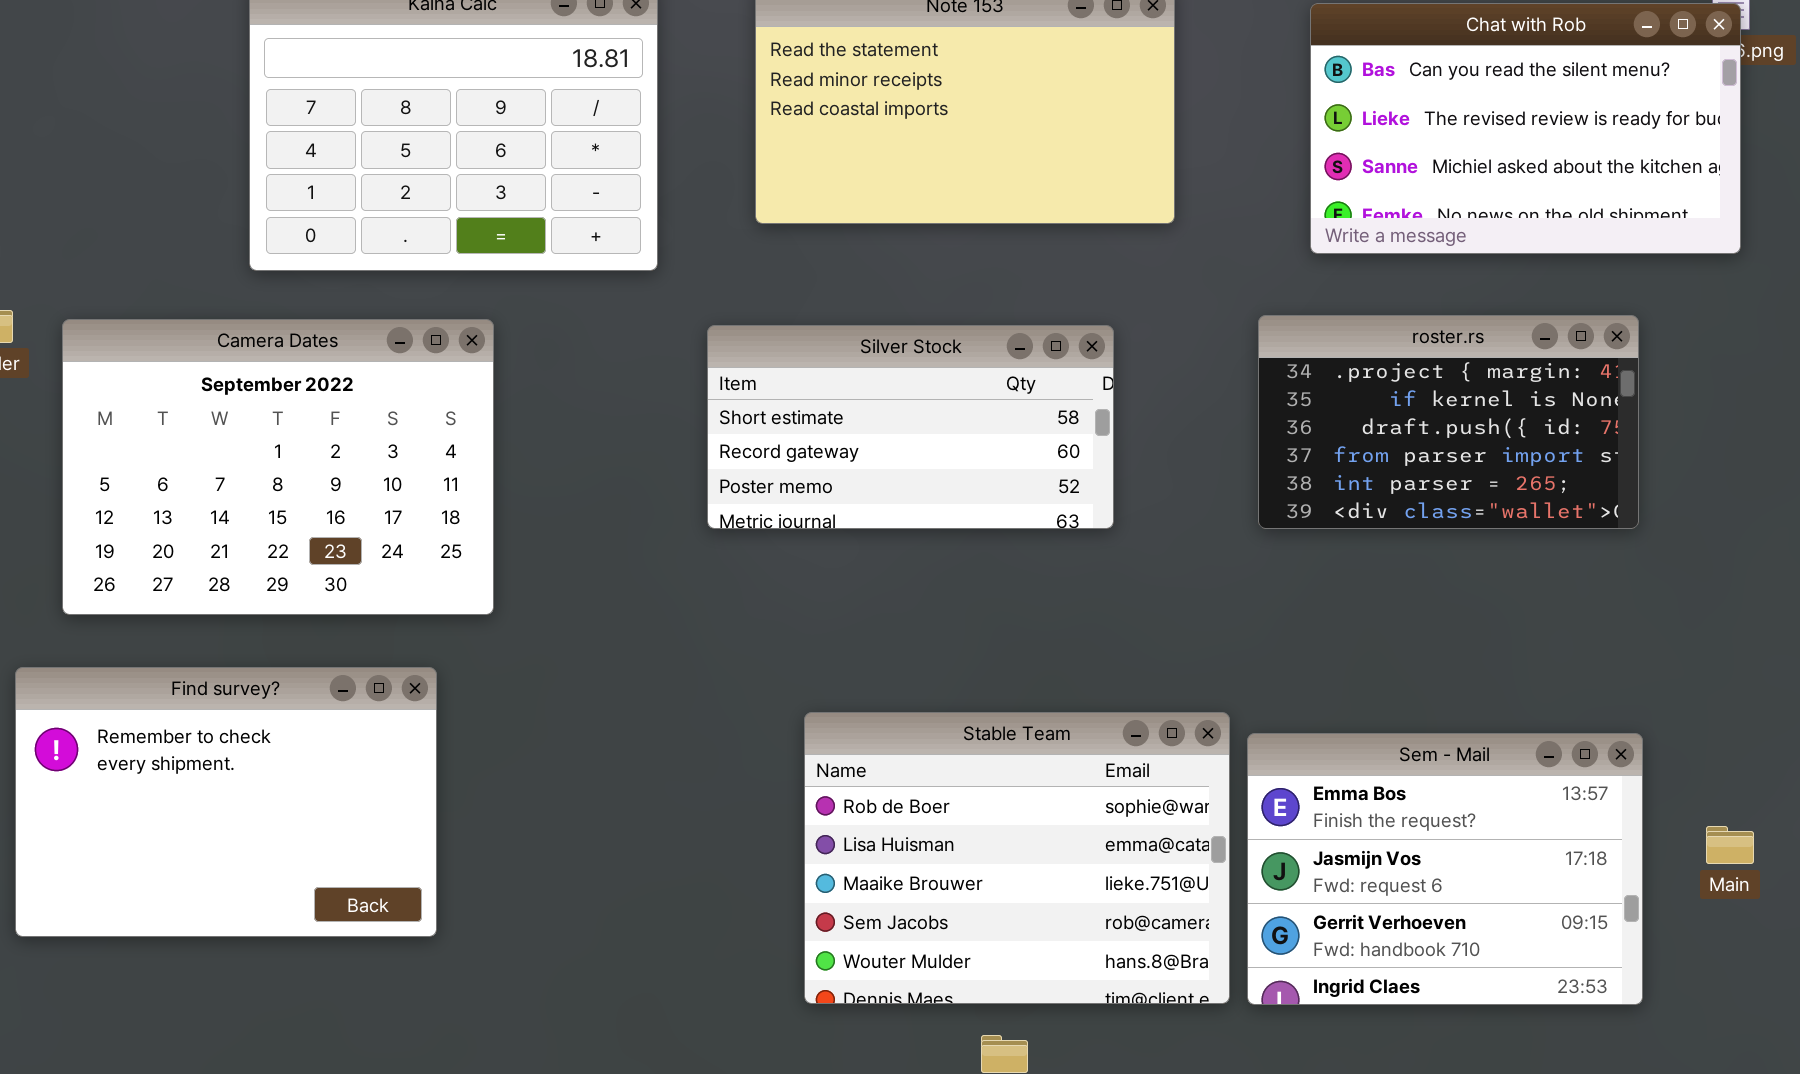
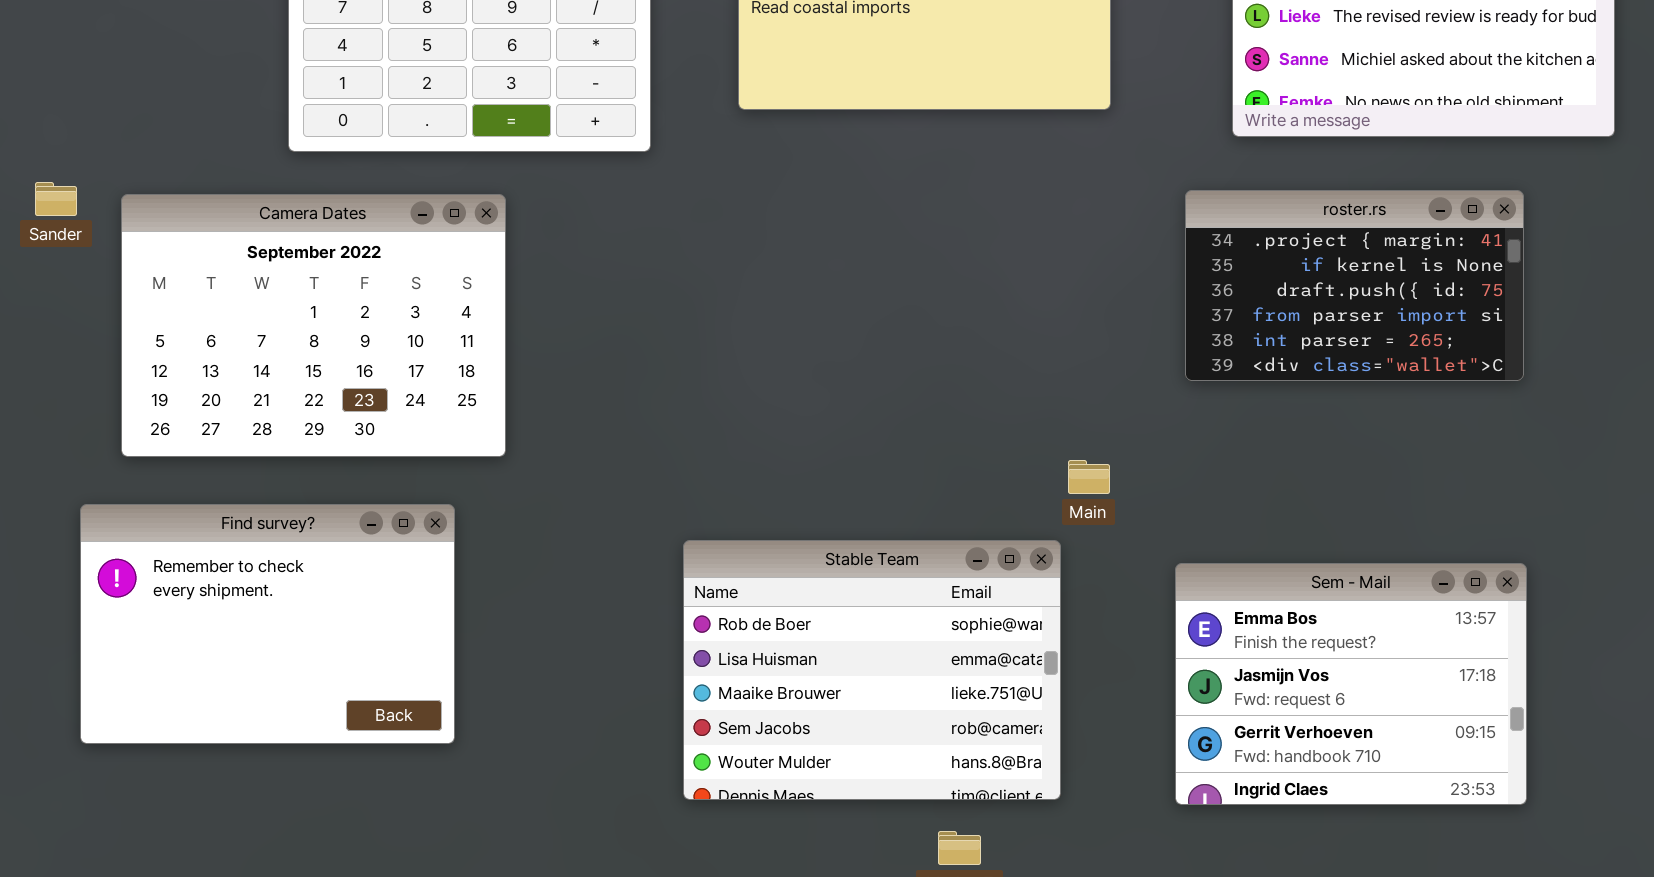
Silver Stock: [707,325,1114,529] -> none, closed
Stable Team: [804,712,1230,1004] -> [683,540,1061,800], moved
Main: [1706,826,1754,864] -> [1068,460,1110,494], moved

